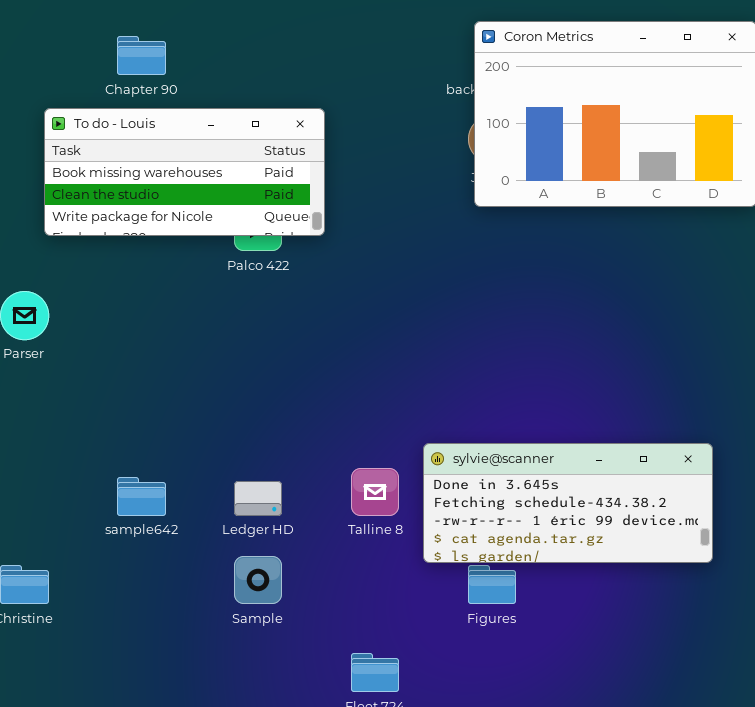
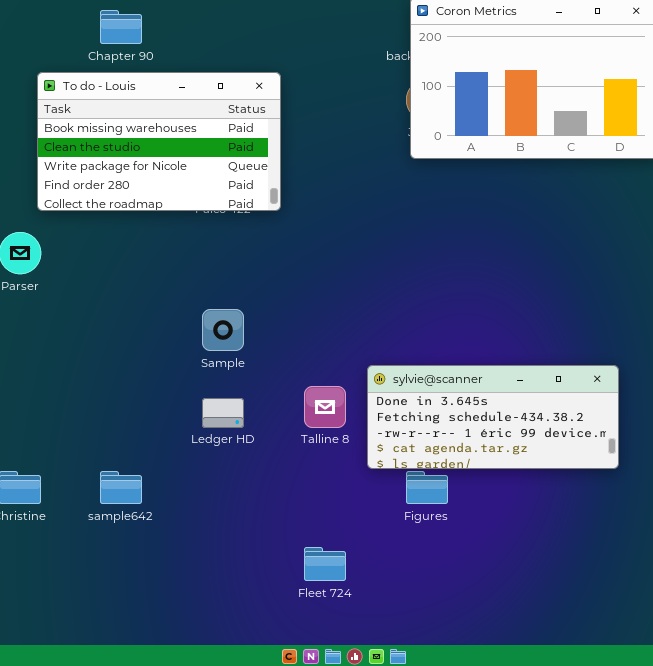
To do - Louis: [44,108,325,236] -> [37,72,281,211], resized
sample642: [117,477,166,516] -> [100,471,142,504], moved
Sample: [234,556,282,604] -> [202,309,244,351], moved

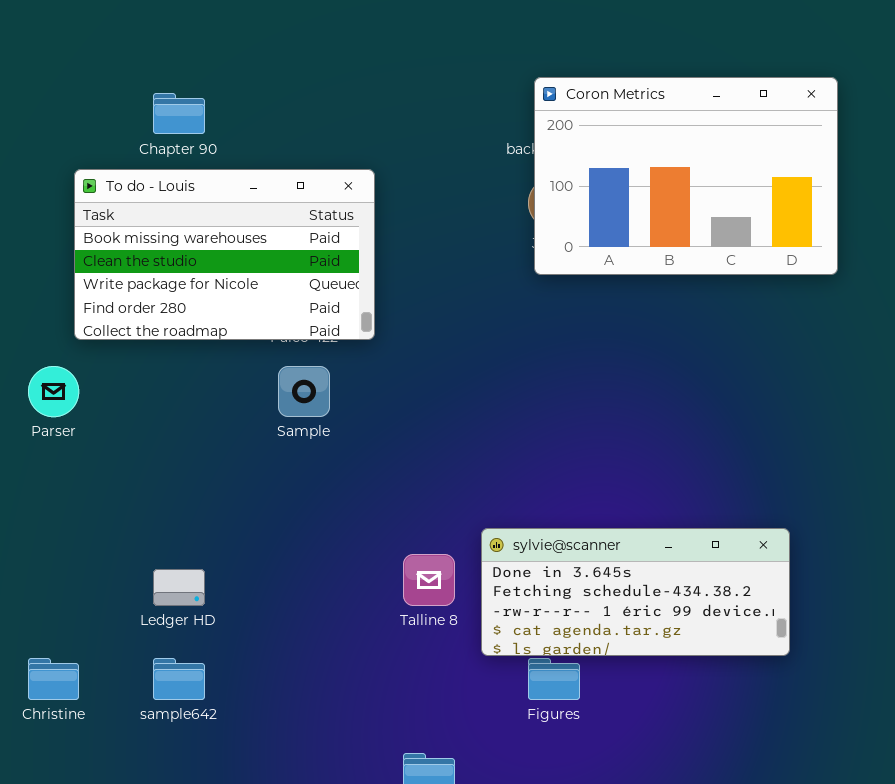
Sample: [202,309,244,351] -> [278,366,330,417], moved
Ledger HD: [202,398,244,428] -> [153,569,205,606], moved

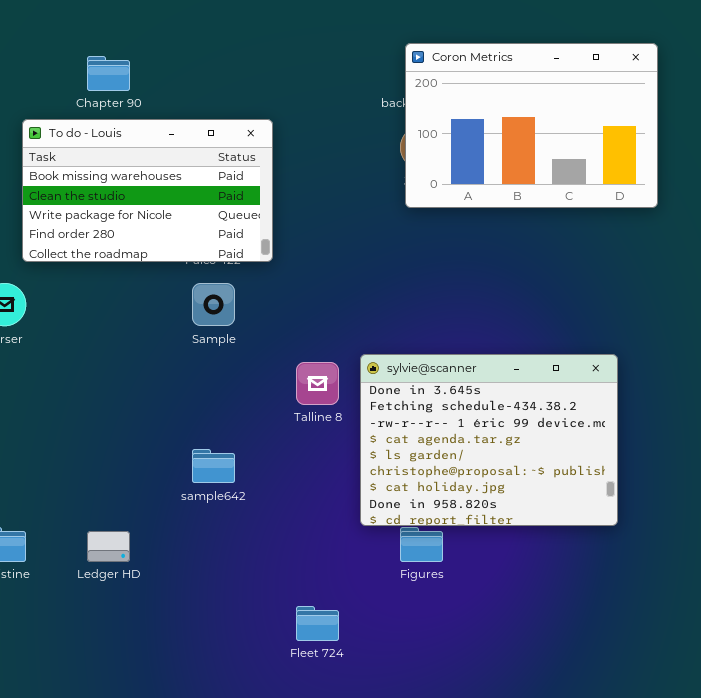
sylvie@scanner: [481,528,790,656] -> [360,354,618,526], resized
Talline 8: [403,554,455,606] -> [296,362,339,405], moved
Ledger HD: [153,569,205,606] -> [87,531,130,562], moved
sample642: [153,658,205,700] -> [192,449,235,483], moved

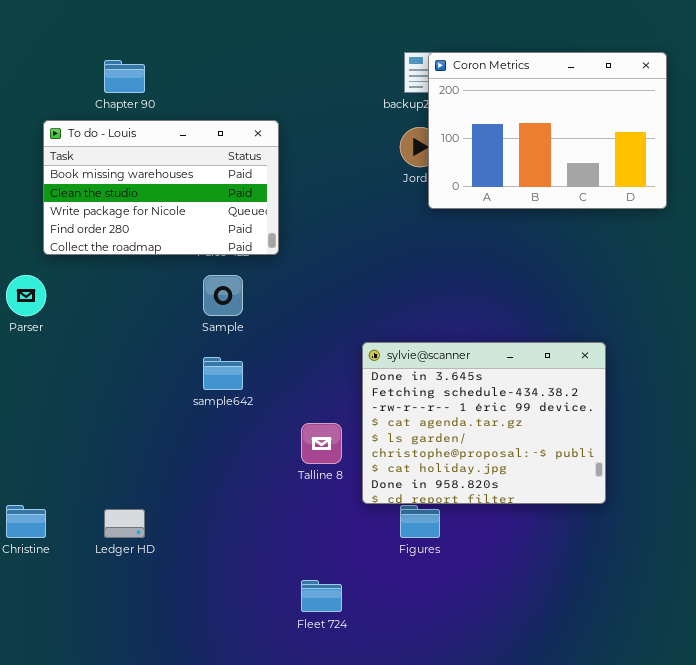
Coron Metrics: [405,43,658,208] -> [428,52,667,209], moved
Talline 8: [296,362,339,405] -> [301,423,342,464], moved
sample642: [192,449,235,483] -> [203,357,243,390], moved

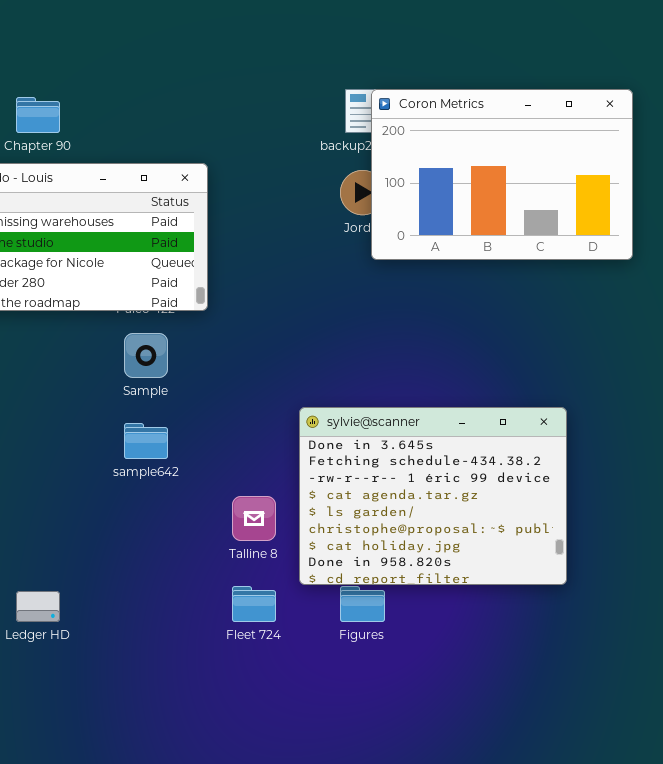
Fleet 724: [301,580,342,612] -> [232,586,276,622], moved

